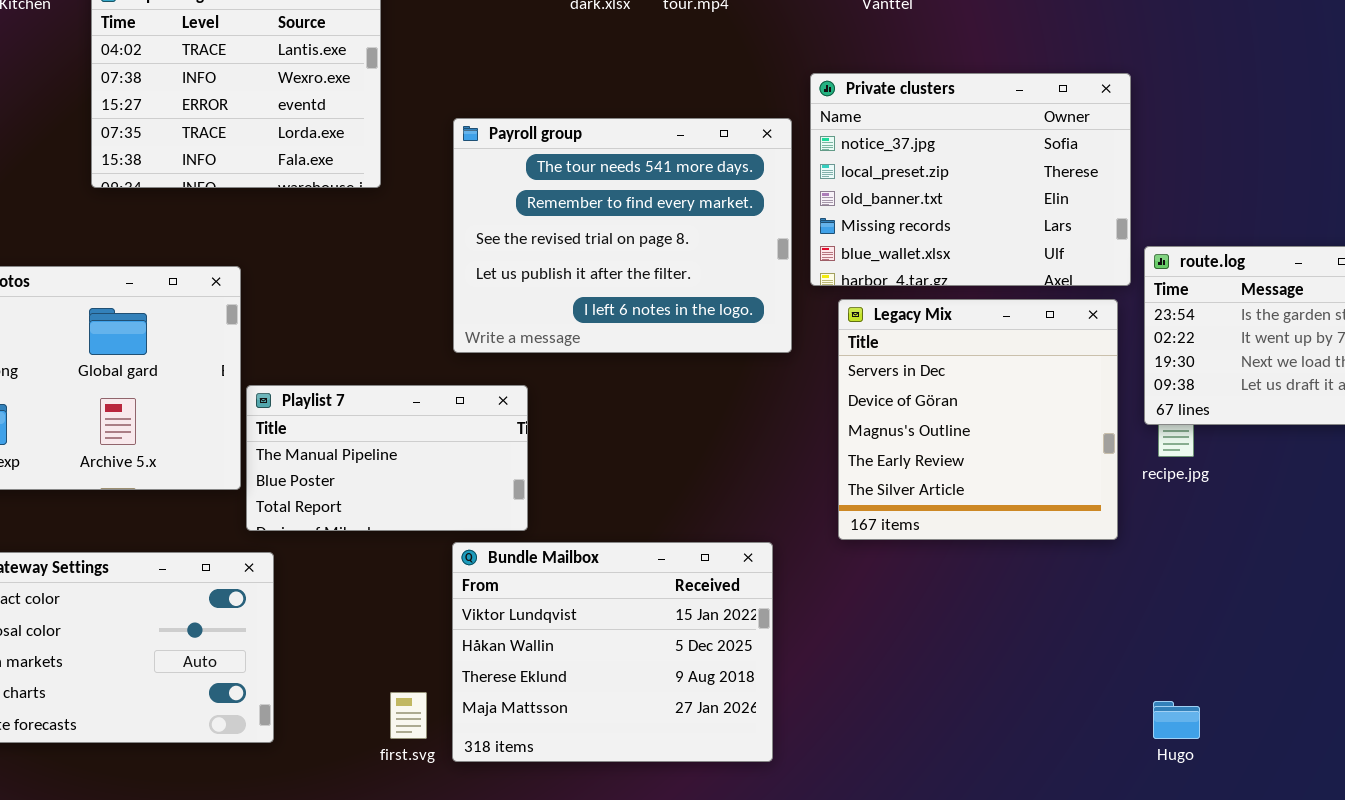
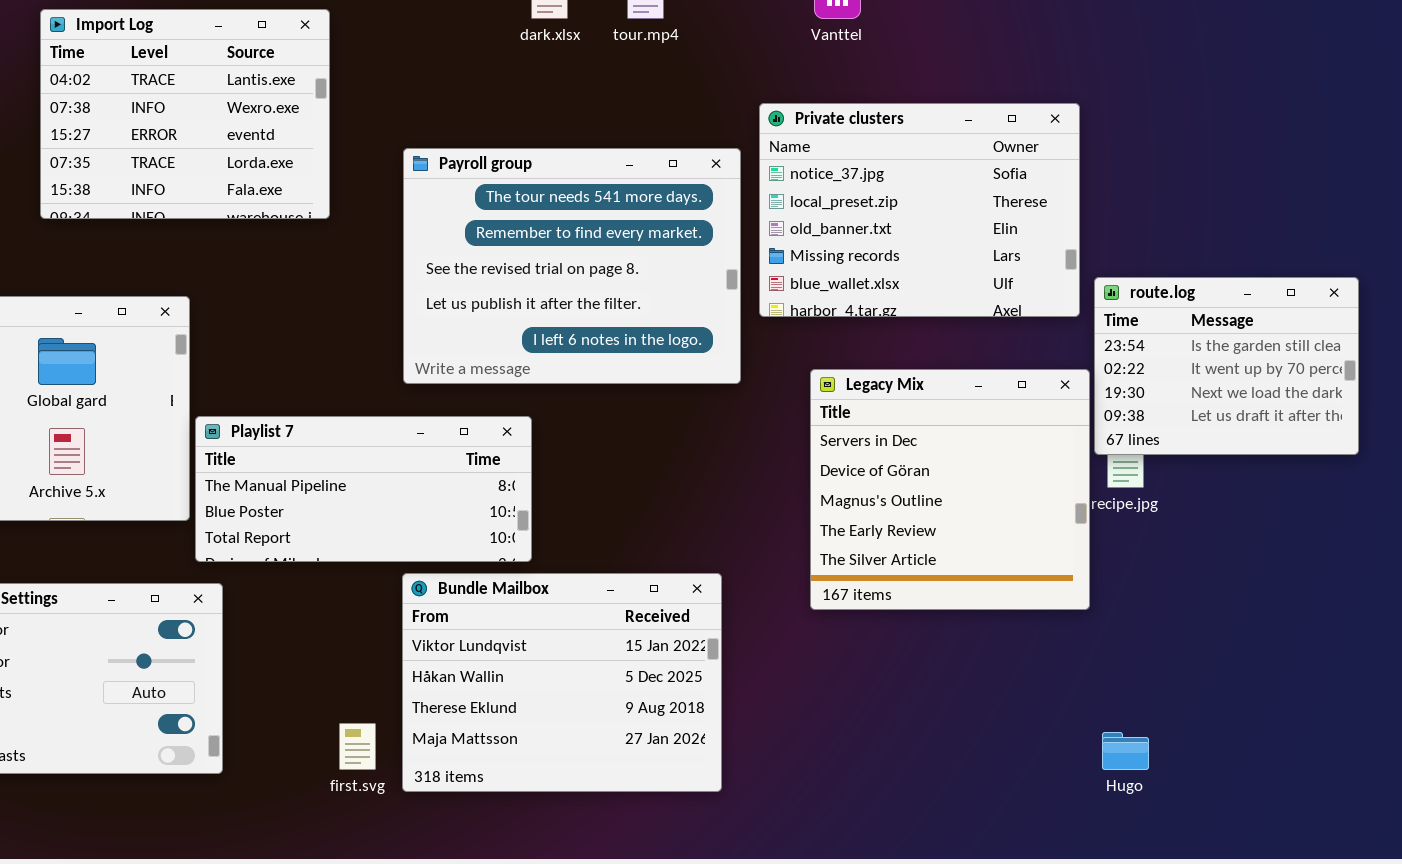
Legacy Mix: [838,299,1118,540] -> [810,369,1090,610], moved
Playlist 7: [246,385,528,531] -> [195,416,532,562], resized

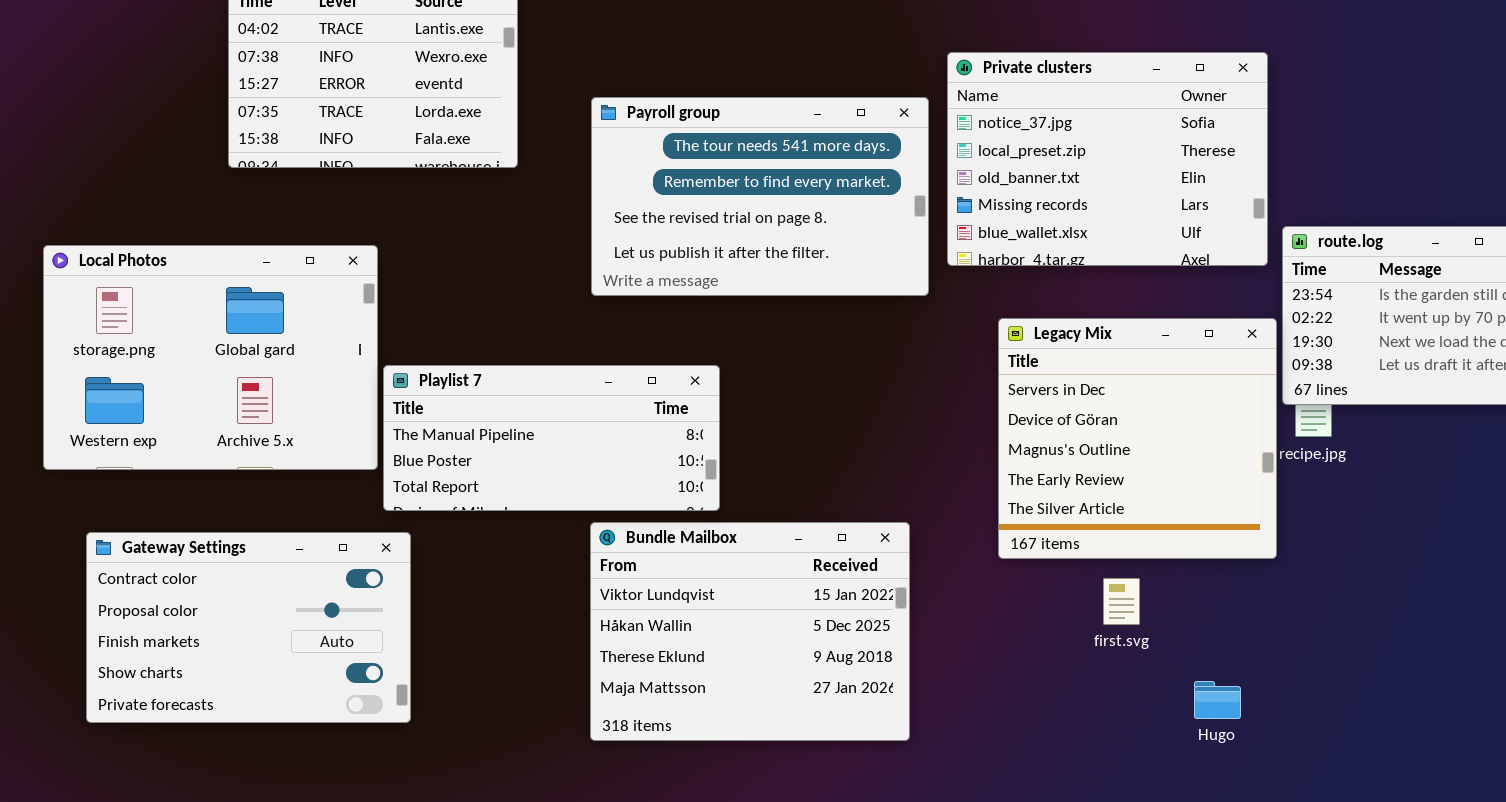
Payroll group: [403,148,741,384] -> [591,97,929,296], resized
first.svg: [339,723,376,770] -> [1103,578,1140,625], moved
Hugo: [1102,732,1149,770] -> [1194,681,1241,719], moved

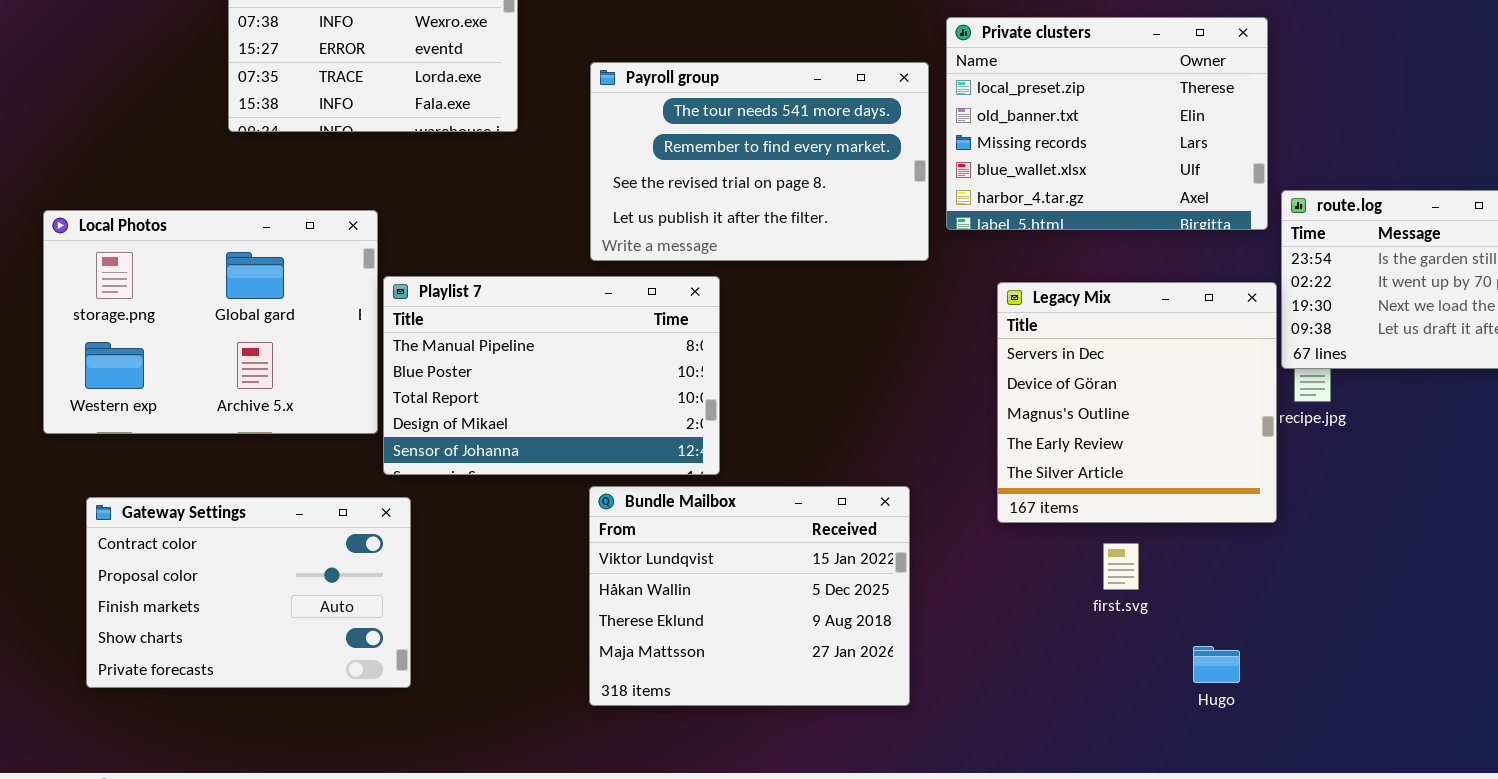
Private clusters: [947,52,1268,266] -> [946,17,1268,230], scrolled down 1 row
Playlist 7: [383,365,720,511] -> [383,276,720,475], resized

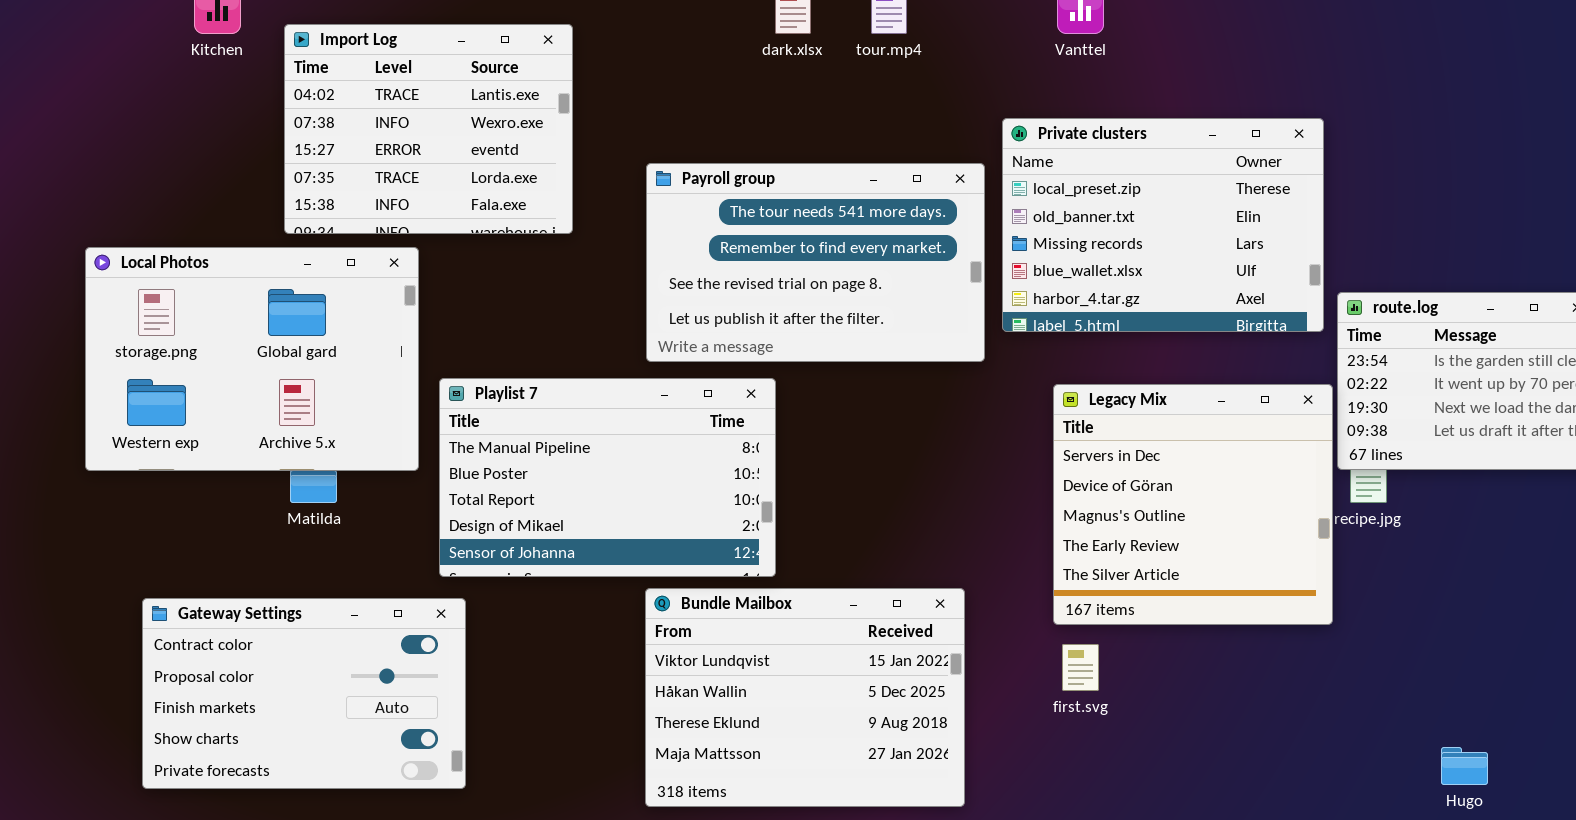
Local Photos: [43,210,378,434] -> [85,247,419,471], moved
first.svg: [1103,543,1139,590] -> [1062,644,1099,691], moved
Hugo: [1193,646,1240,683] -> [1441,747,1488,785], moved

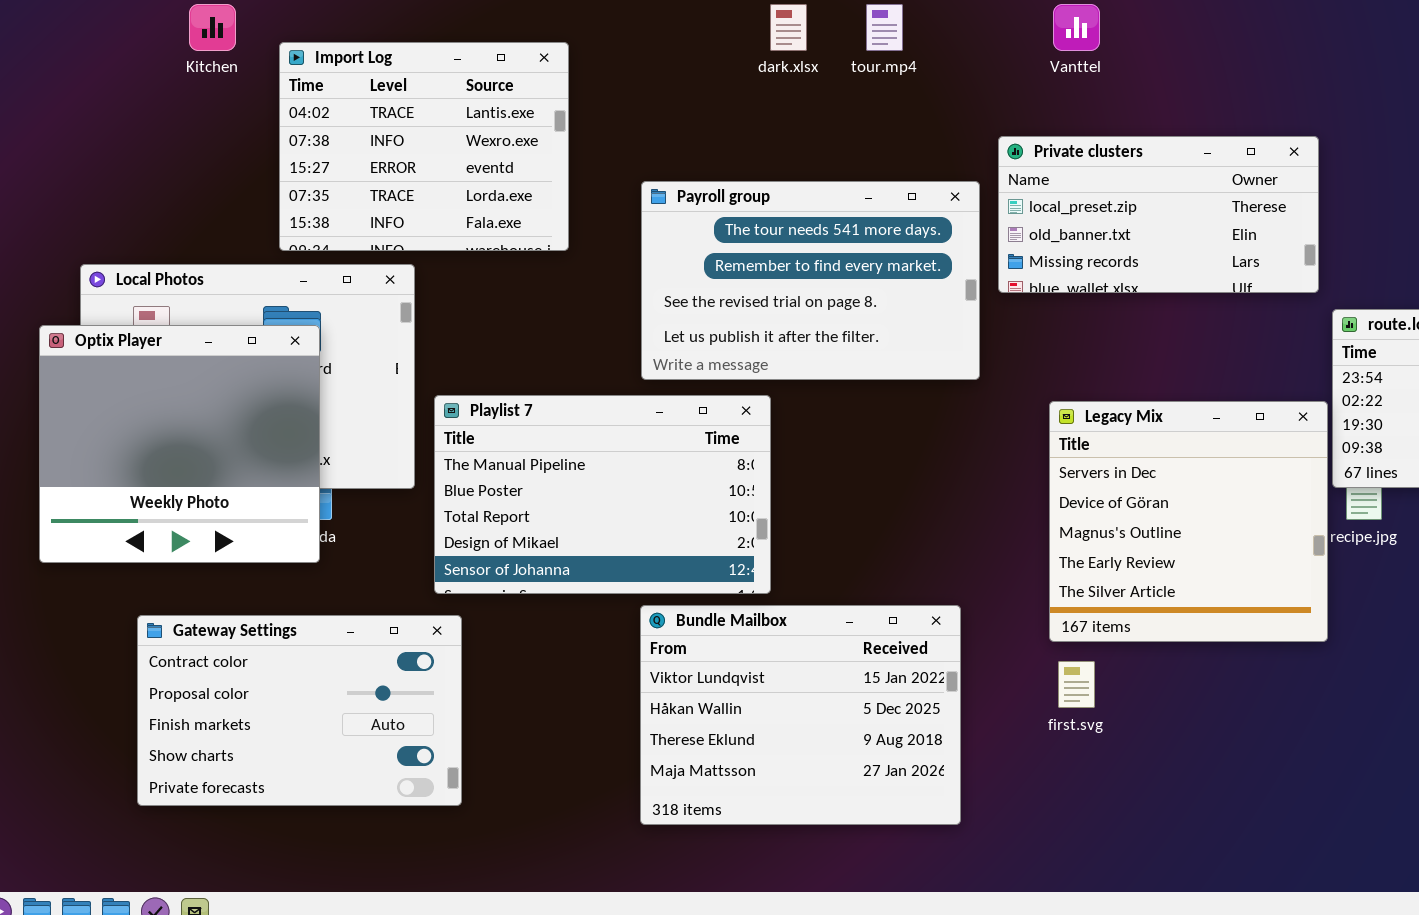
Private clusters: [1002,118,1324,332] -> [998,136,1319,293], resized
Optix Player: none -> [39,325,320,563], opened

